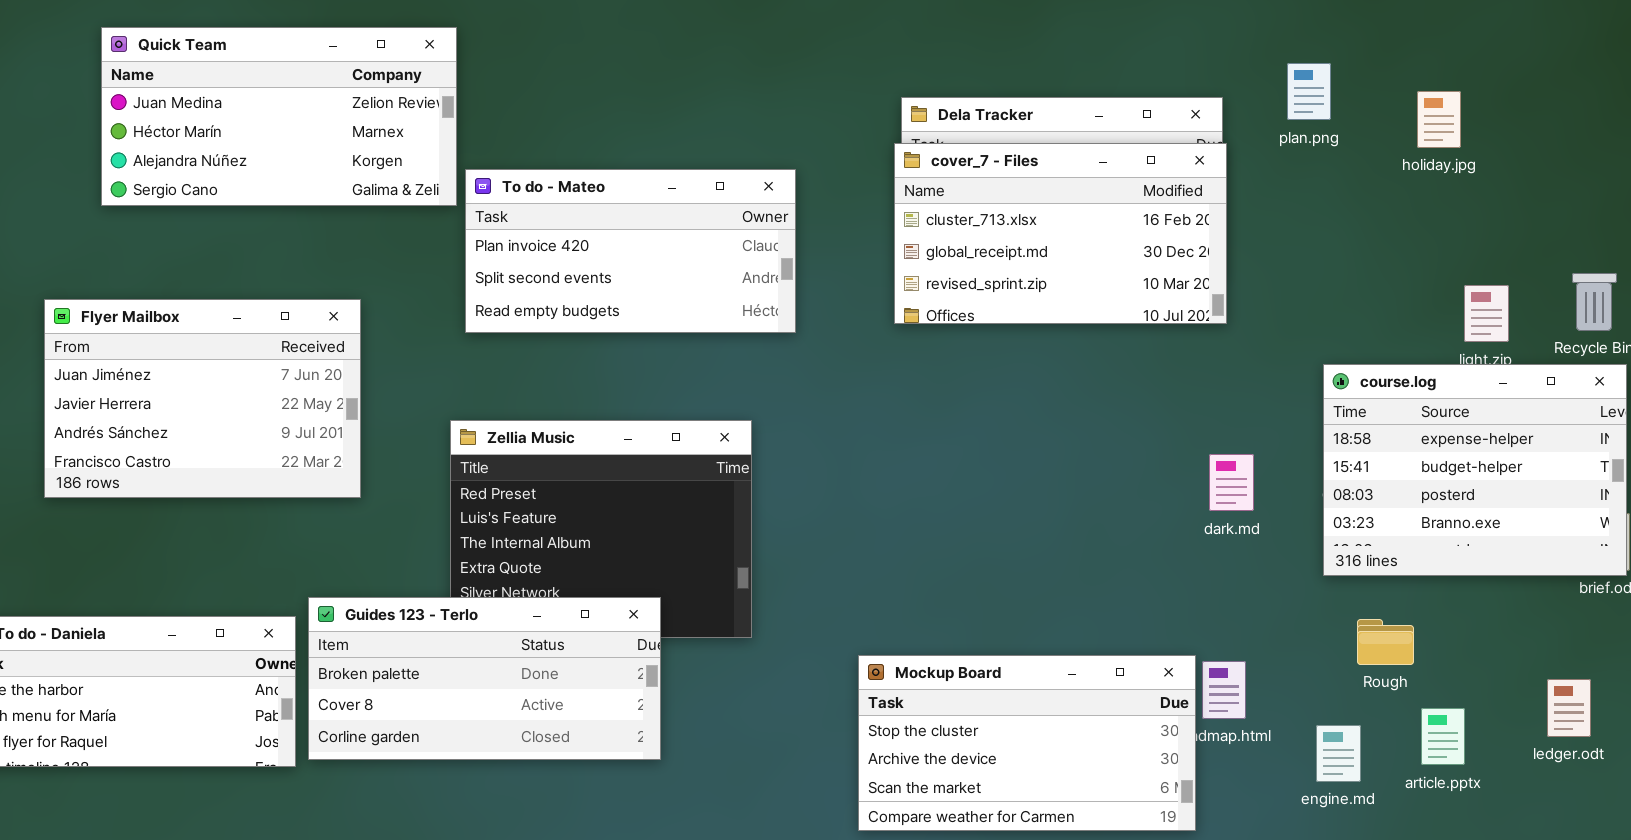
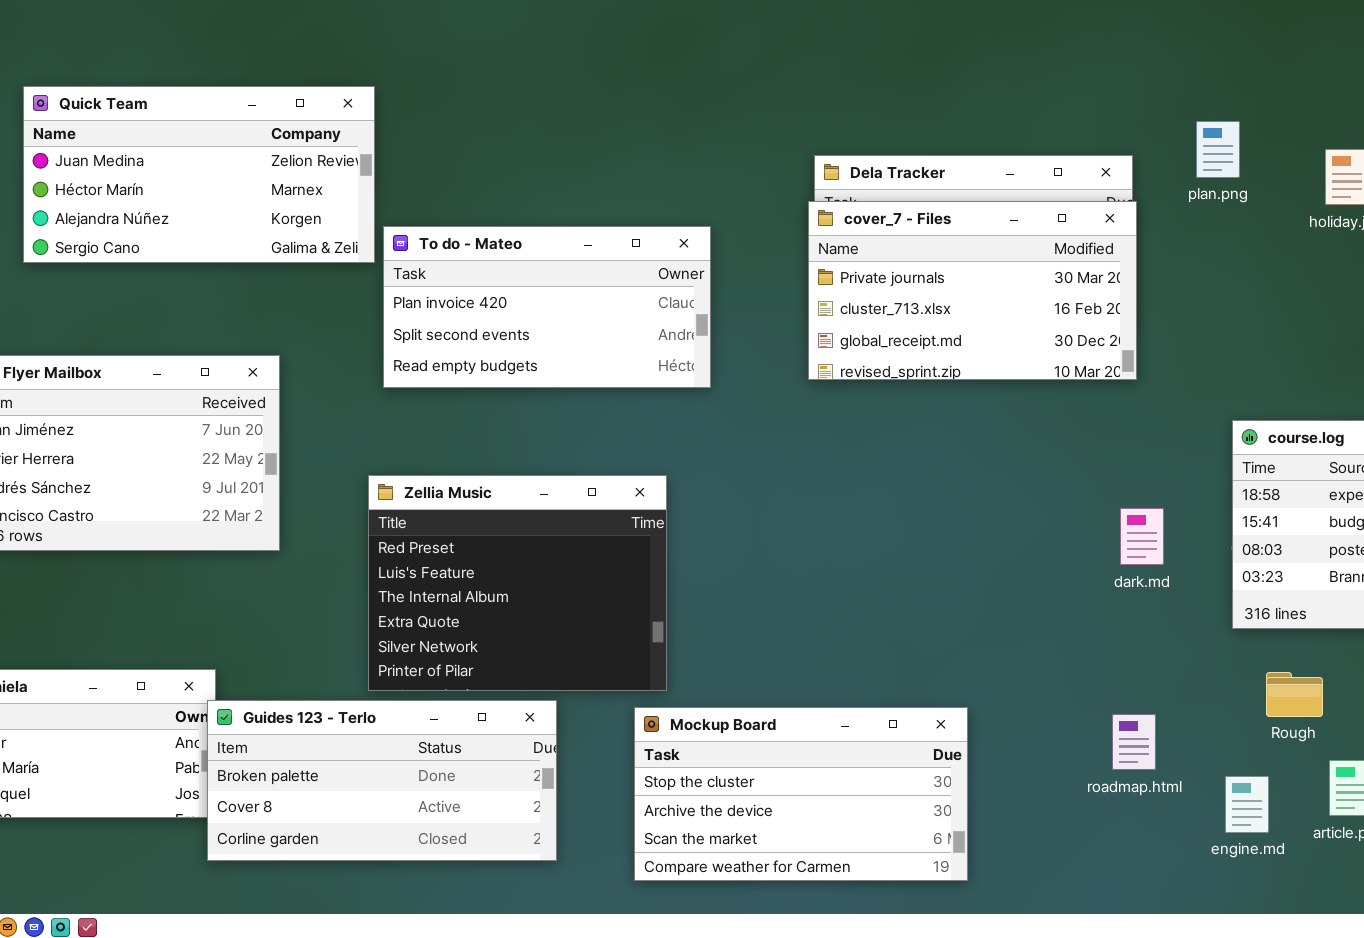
cover_7 - Files: [894,143,1227,324] -> [808,201,1137,380], scrolled up 1 row
Guides 123 - Terlo: [308,597,661,760] -> [207,700,557,861], moved
Mockup Board: [858,655,1196,831] -> [634,707,968,881], moved

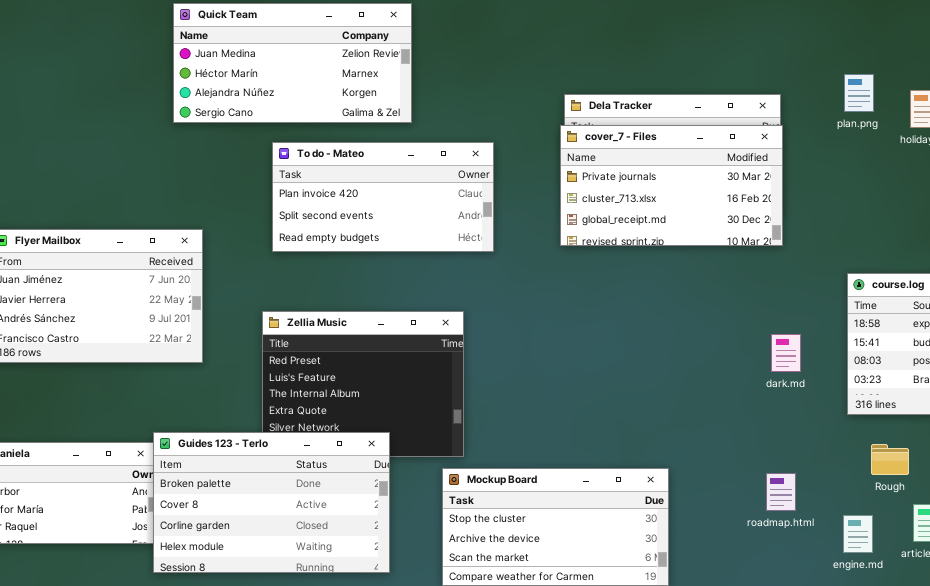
Quick Team: [23,86,375,263] -> [173,3,412,123], moved
plan.png: [1196,121,1240,178] -> [844,74,874,112], moved
Guides 123 - Terlo: [207,700,557,861] -> [153,432,390,573], resized

